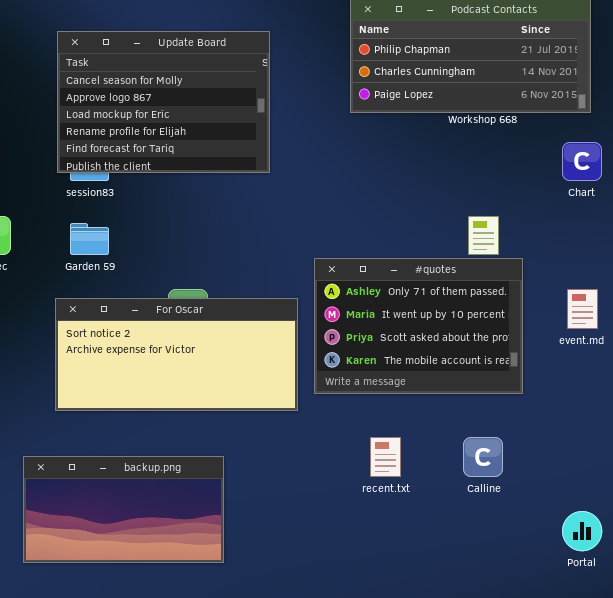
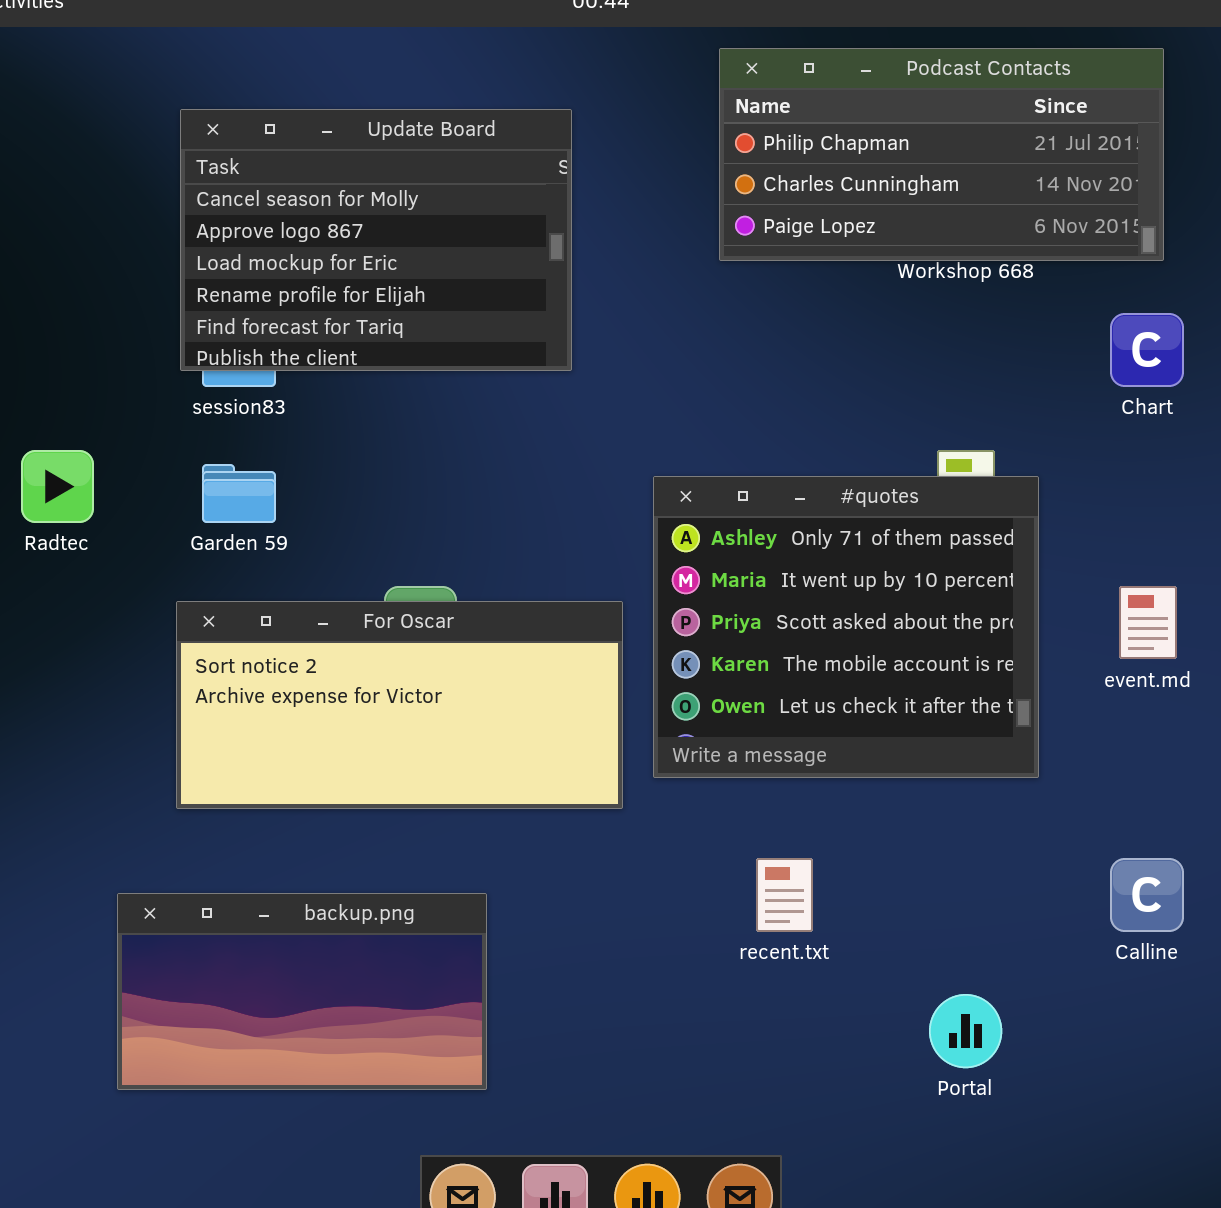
#quotes: [314,258,523,394] -> [653,476,1039,778], resized
Calline: [463,437,503,477] -> [1110,858,1184,932], moved
Portal: [562,511,602,551] -> [929,994,1002,1068], moved

